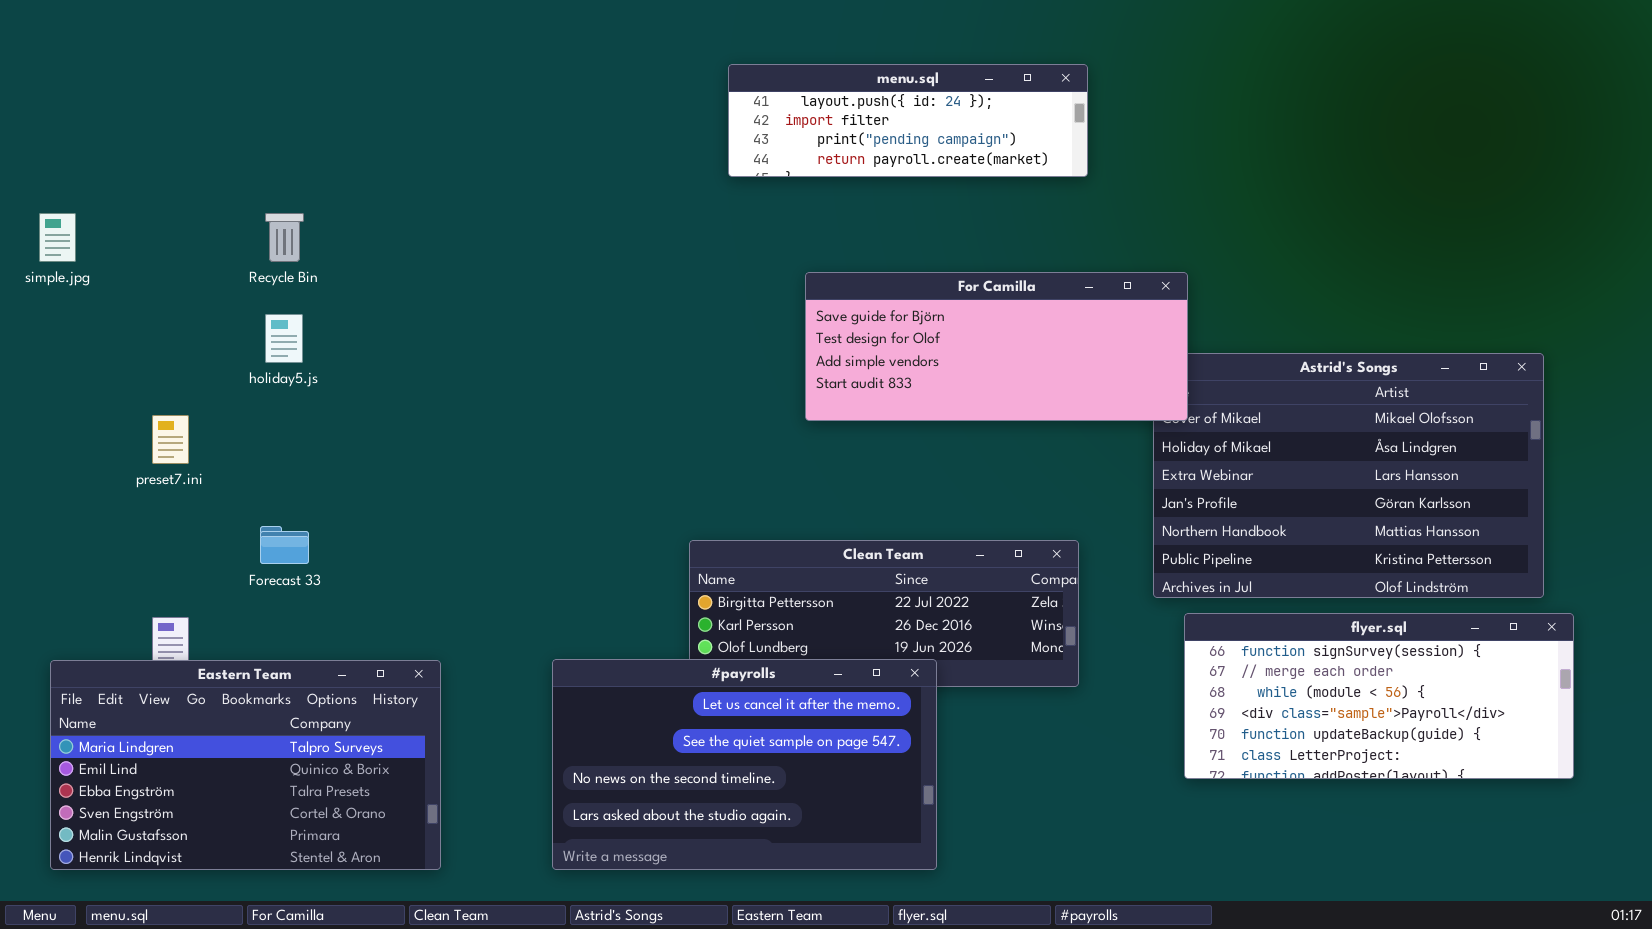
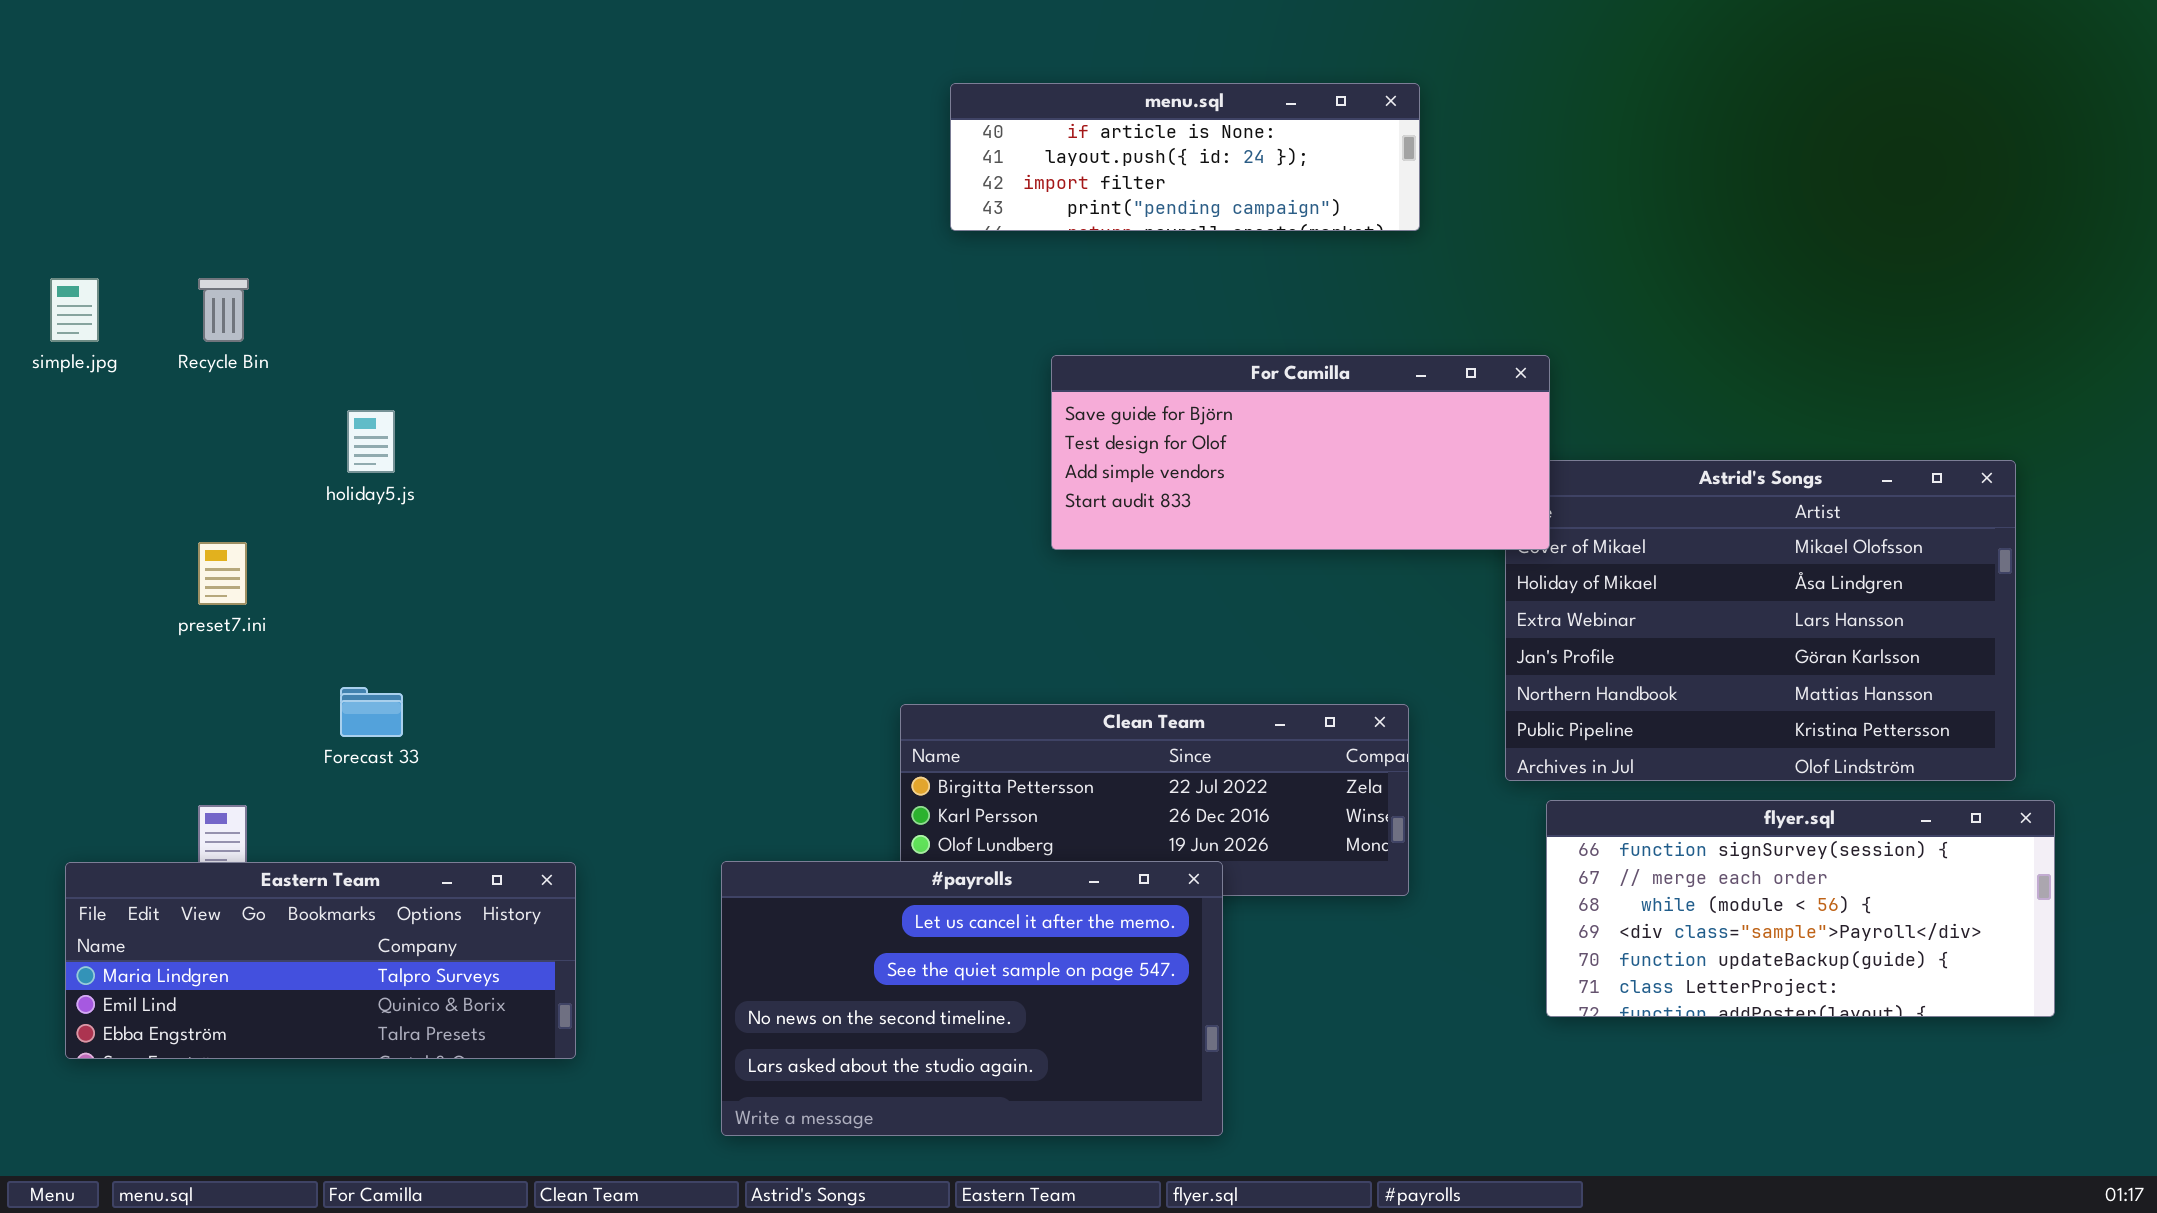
menu.sql: [728,64,1088,177] -> [950,83,1420,231], scrolled up 1 row
Recycle Bin: [265,213,304,262] -> [198,278,249,342], moved
Eastern Team: [50,660,441,870] -> [65,862,576,1059], resized

